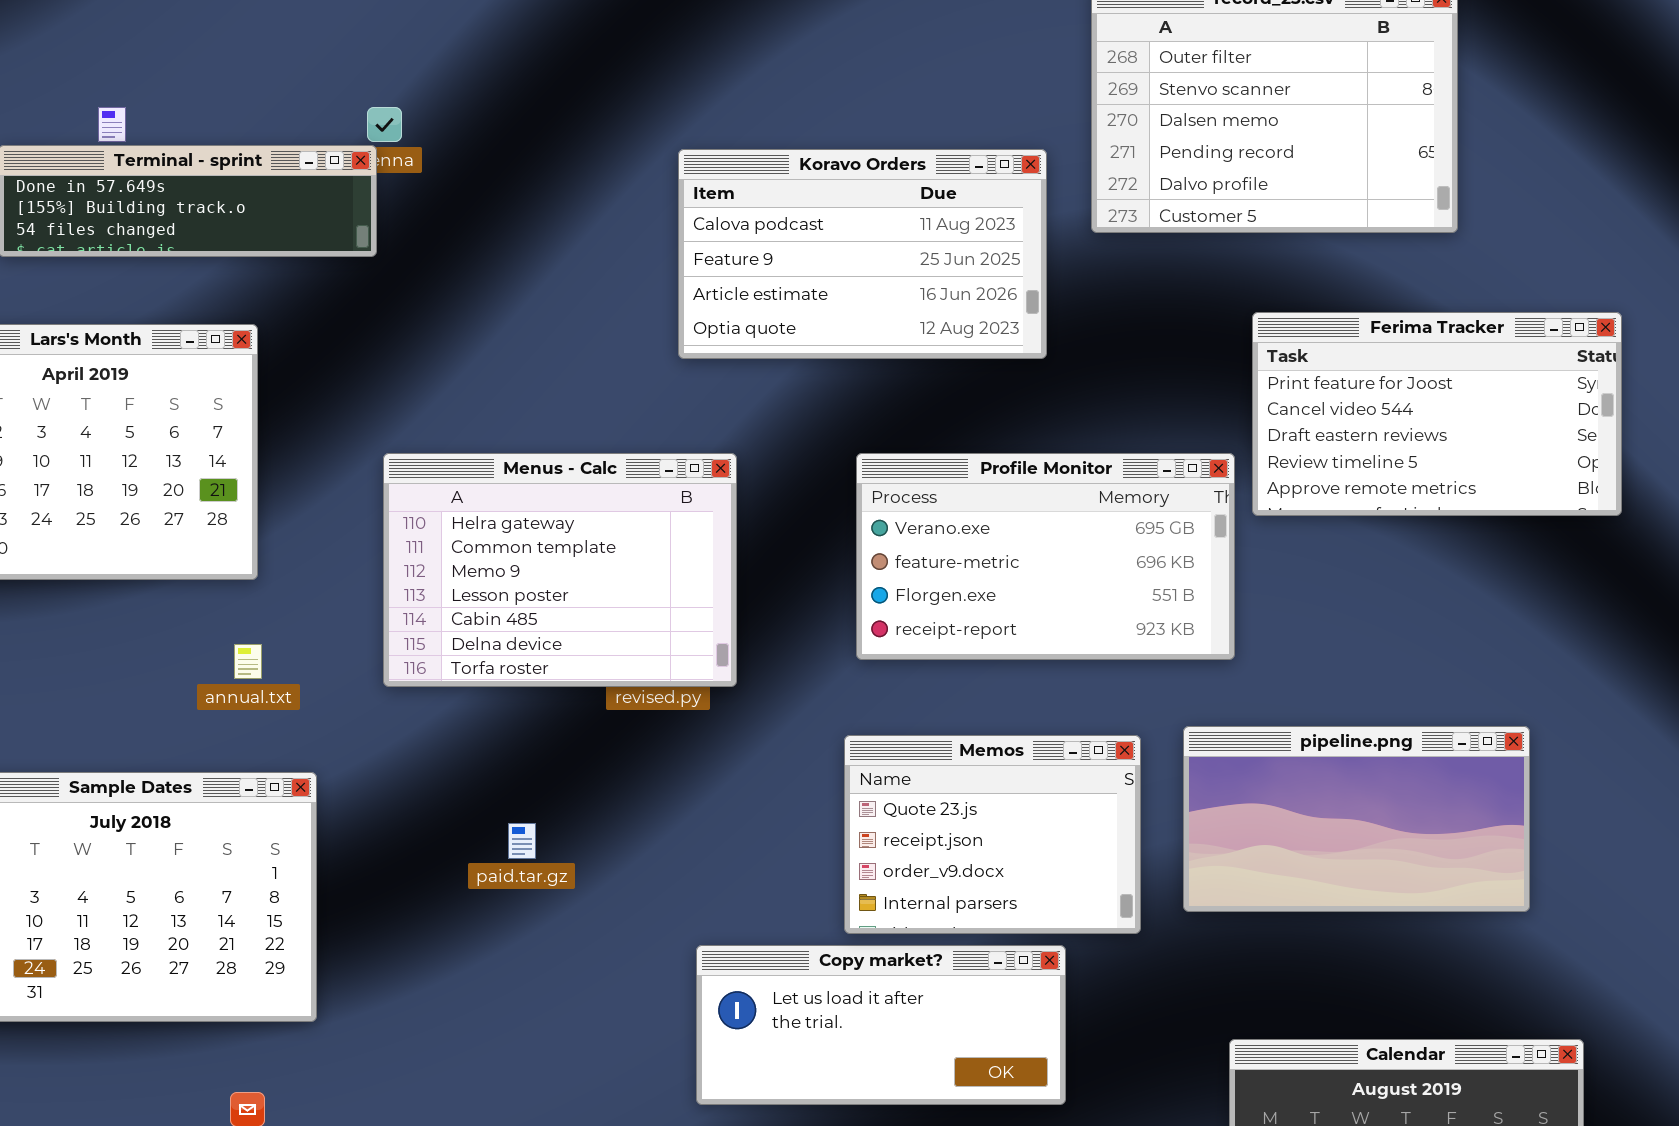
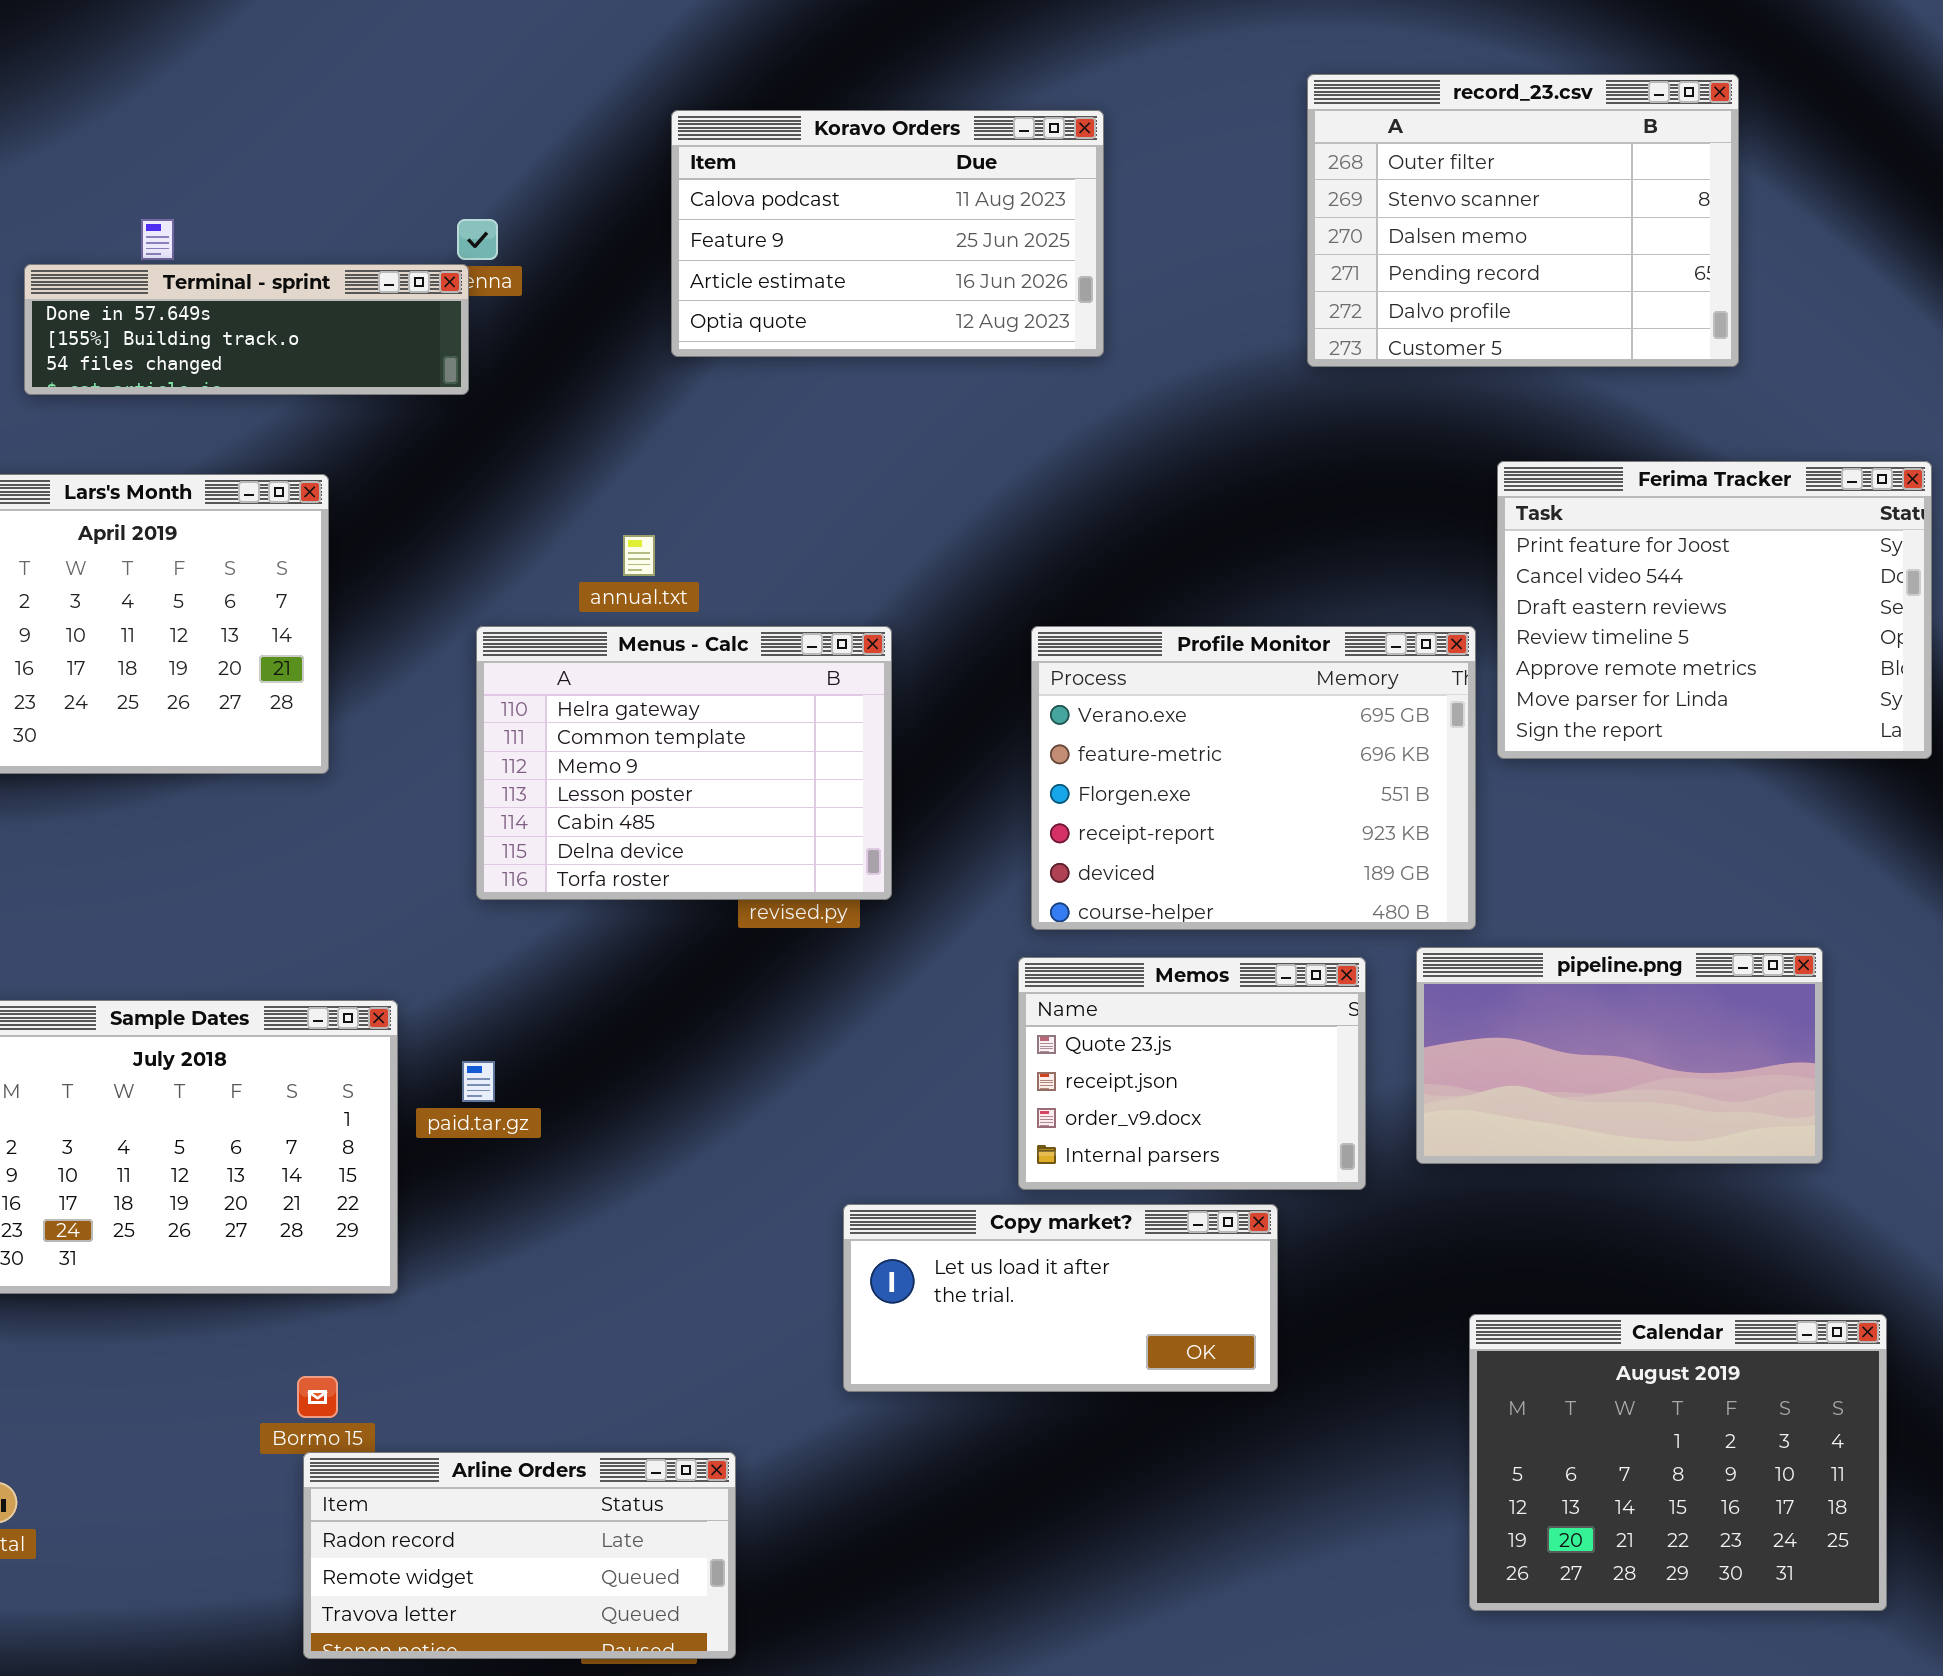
Koravo Orders: [678,149,1047,359] -> [671,110,1104,357], moved
Ferima Tracker: [1252,312,1622,516] -> [1497,461,1932,759], resized
Profile Monitor: [856,453,1235,660] -> [1031,626,1476,930], resized
annual.txt: [234,644,262,679] -> [623,535,655,576], moved
paid.tar.gz: [508,823,536,859] -> [462,1061,495,1102], moved

